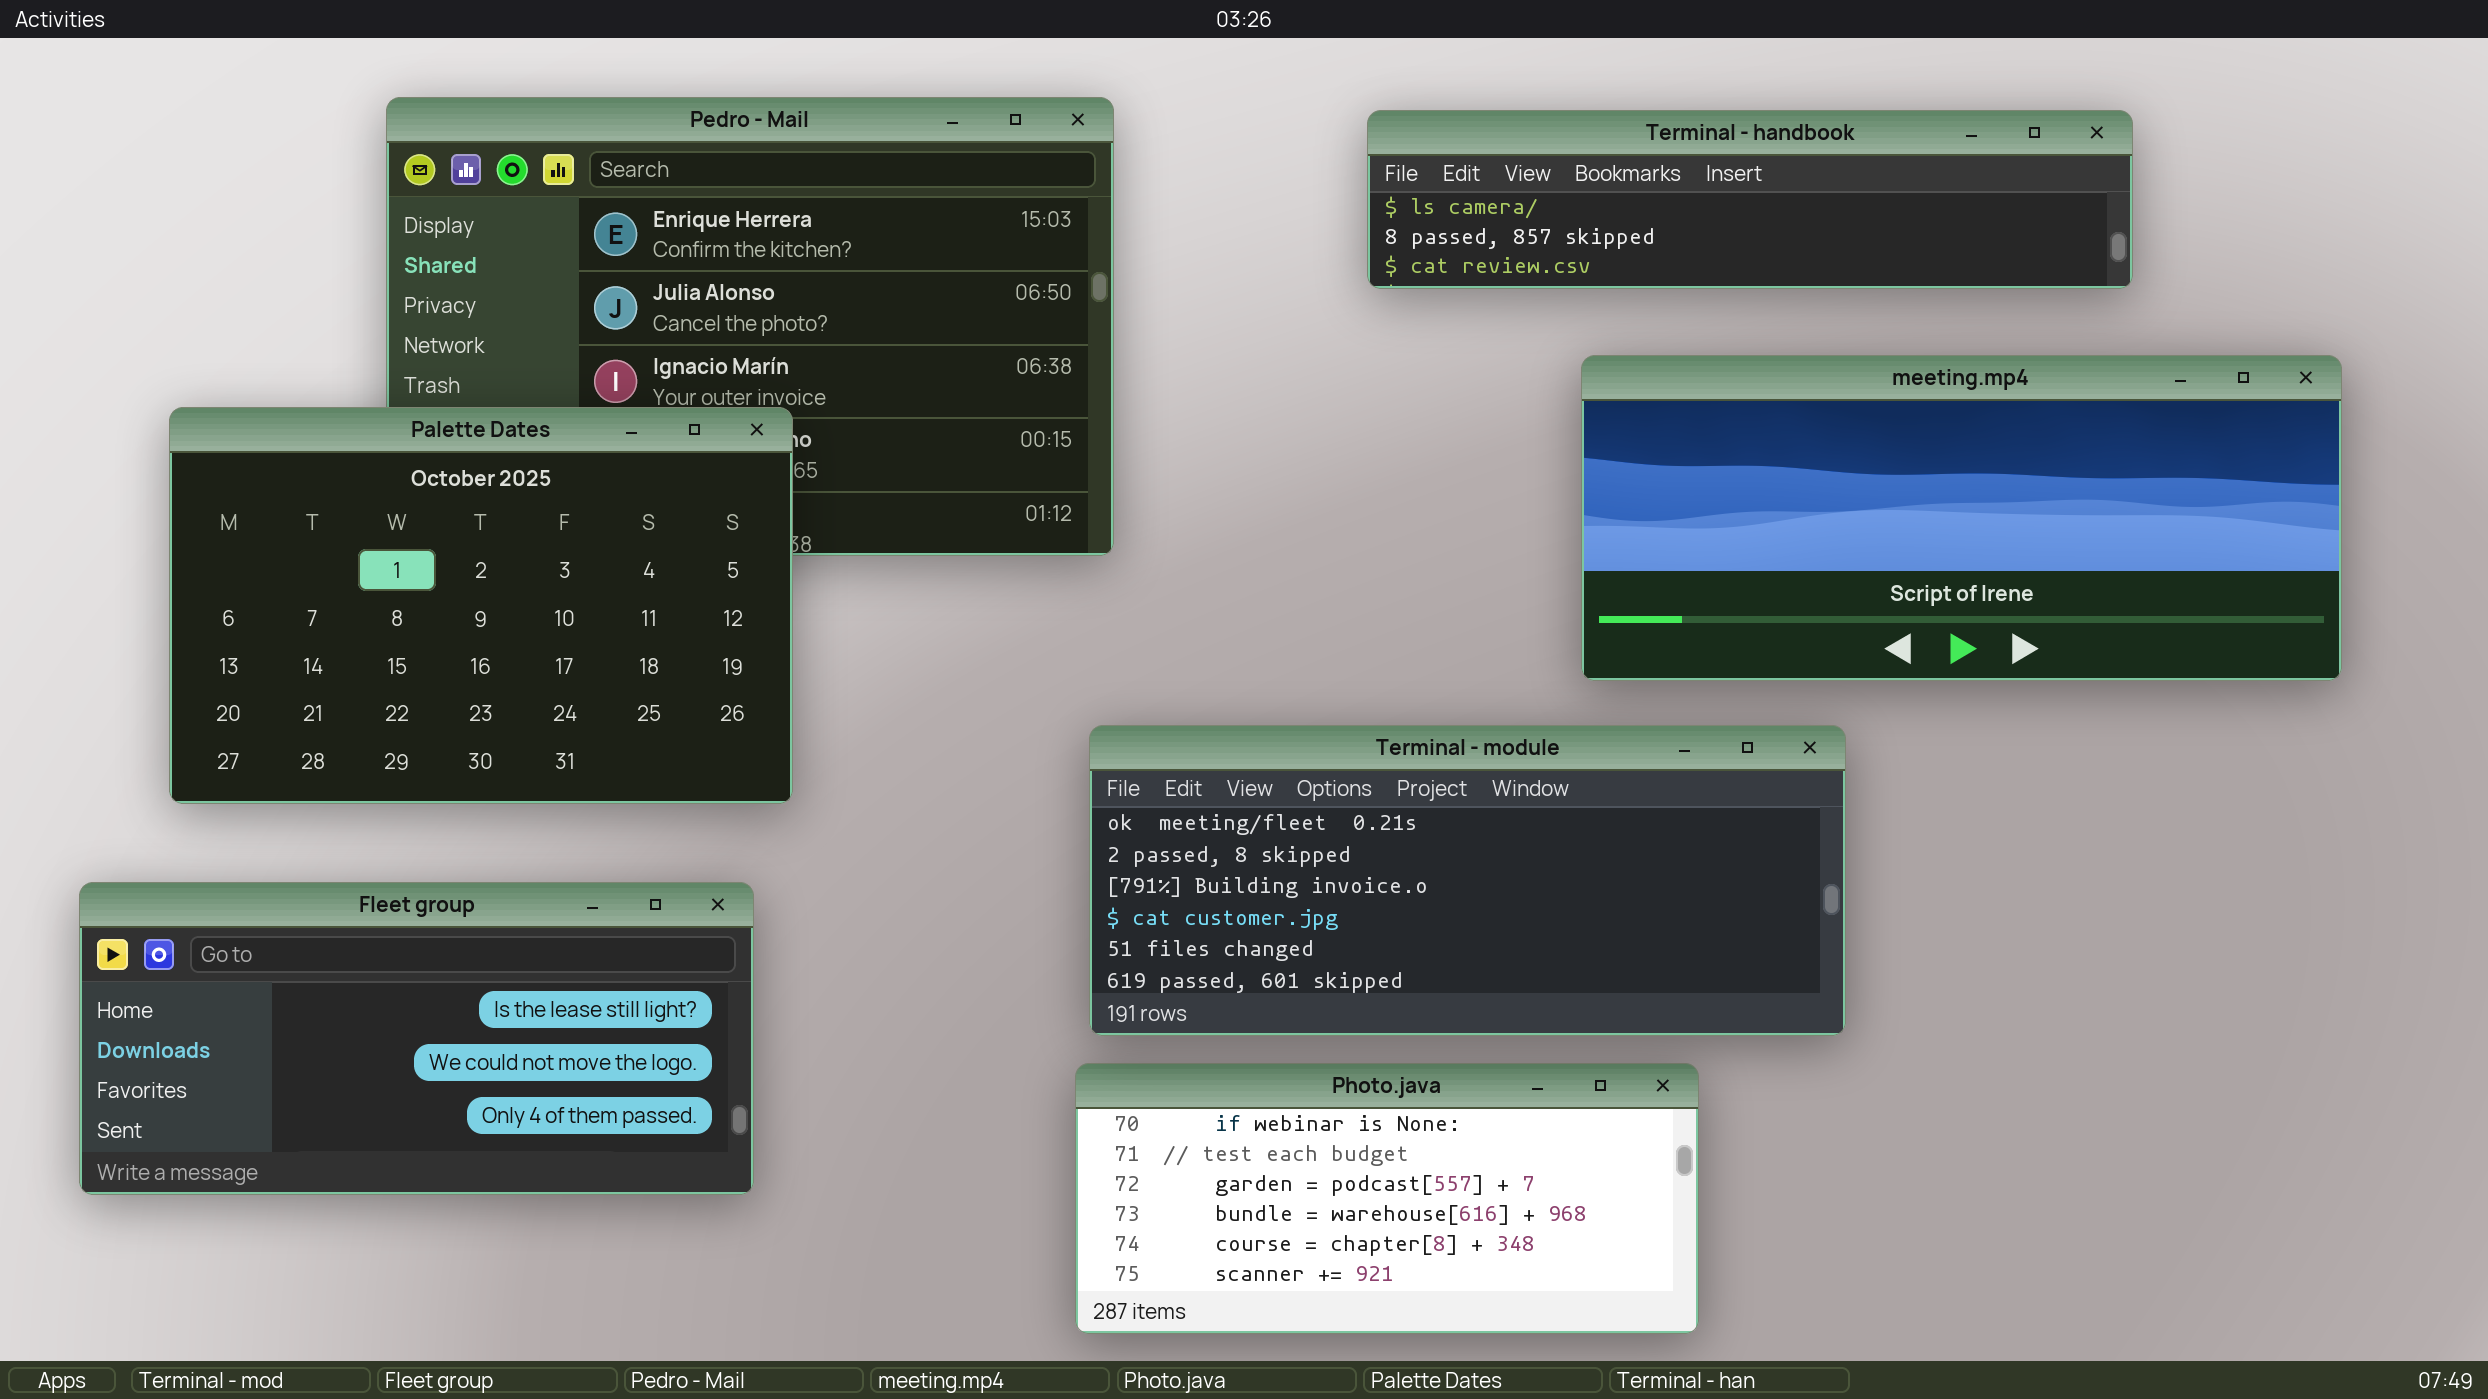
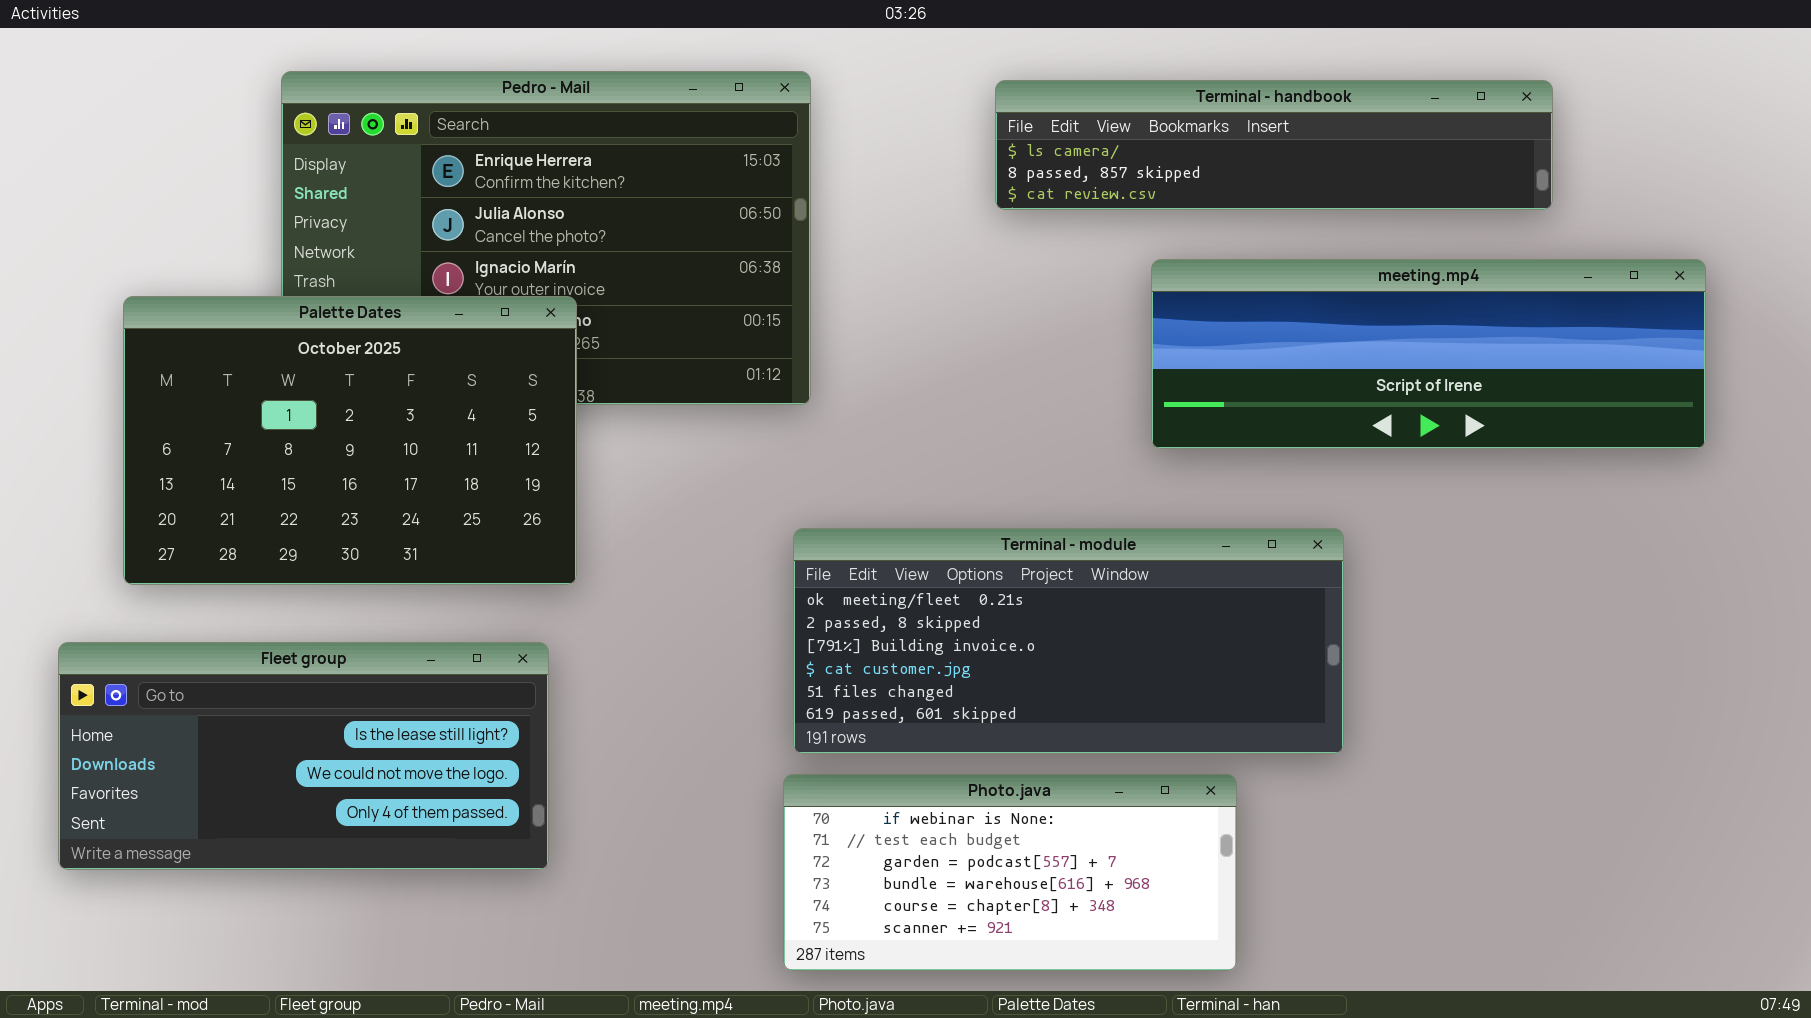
meeting.mp4: [1581,355,2342,681] -> [1151,259,1706,449], resized

